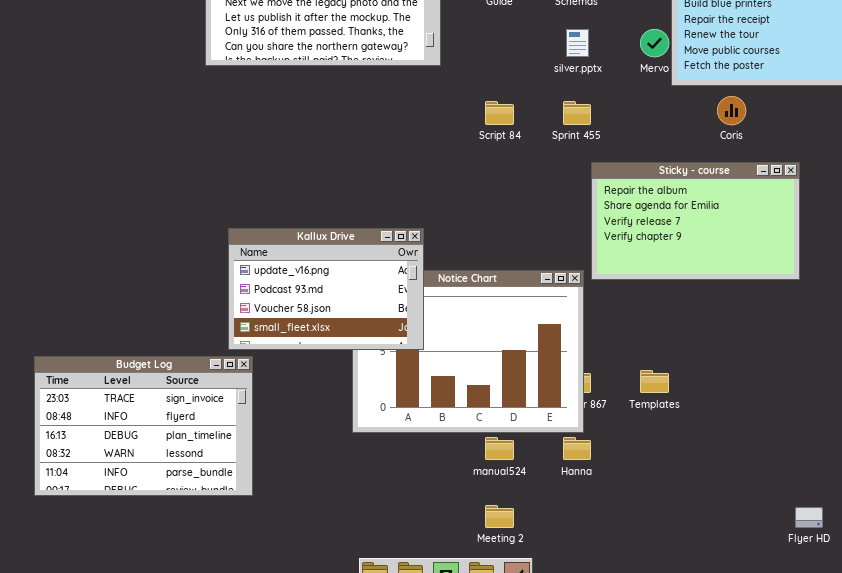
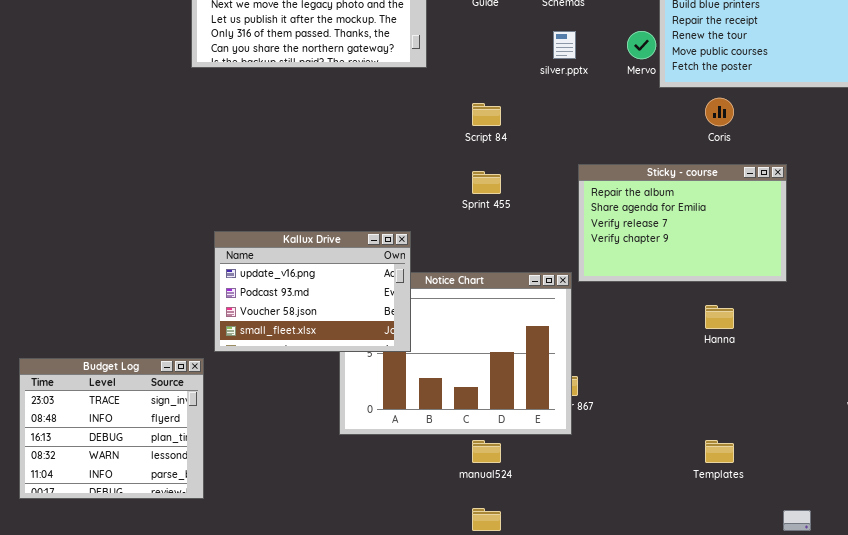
Sprint 455: [563,101,591,125] -> [472,171,501,194], moved
Budget Log: [34,356,253,496] -> [19,358,204,499], resized
Templates: [640,370,669,393] -> [705,440,734,463], moved
Hanna: [563,437,591,460] -> [705,305,734,329], moved

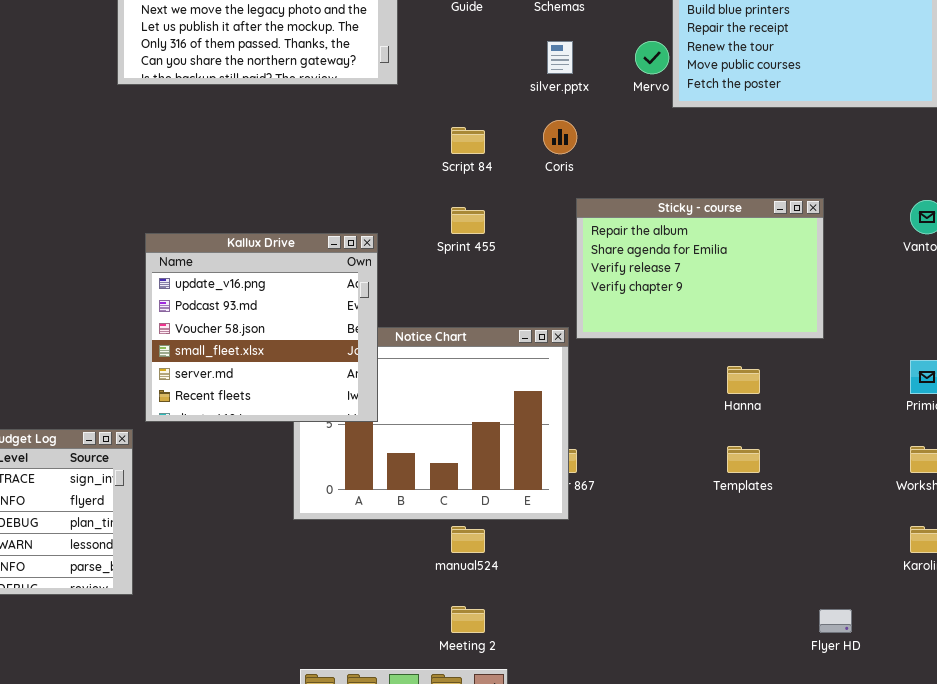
Coris: [705,98,734,126] -> [543,120,577,154], moved
Kallux Drive: [214,231,411,352] -> [145,233,378,422], resized
Templates: [705,440,734,463] -> [727,446,760,473], moved

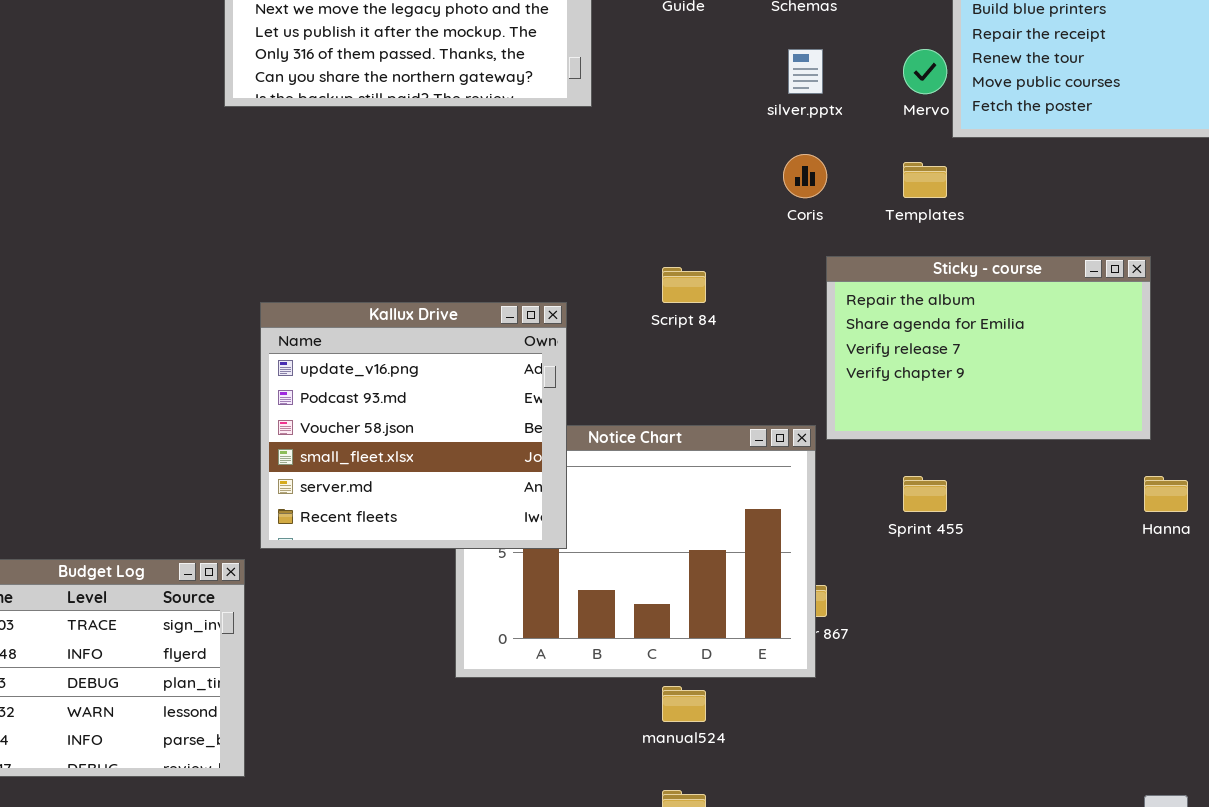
Script 84: [451,127,485,154] -> [662,267,706,303], moved
Sprint 455: [451,207,485,234] -> [903,476,947,512], moved
Hanna: [727,366,760,394] -> [1144,476,1188,512], moved
Templates: [727,446,760,473] -> [903,162,947,198], moved

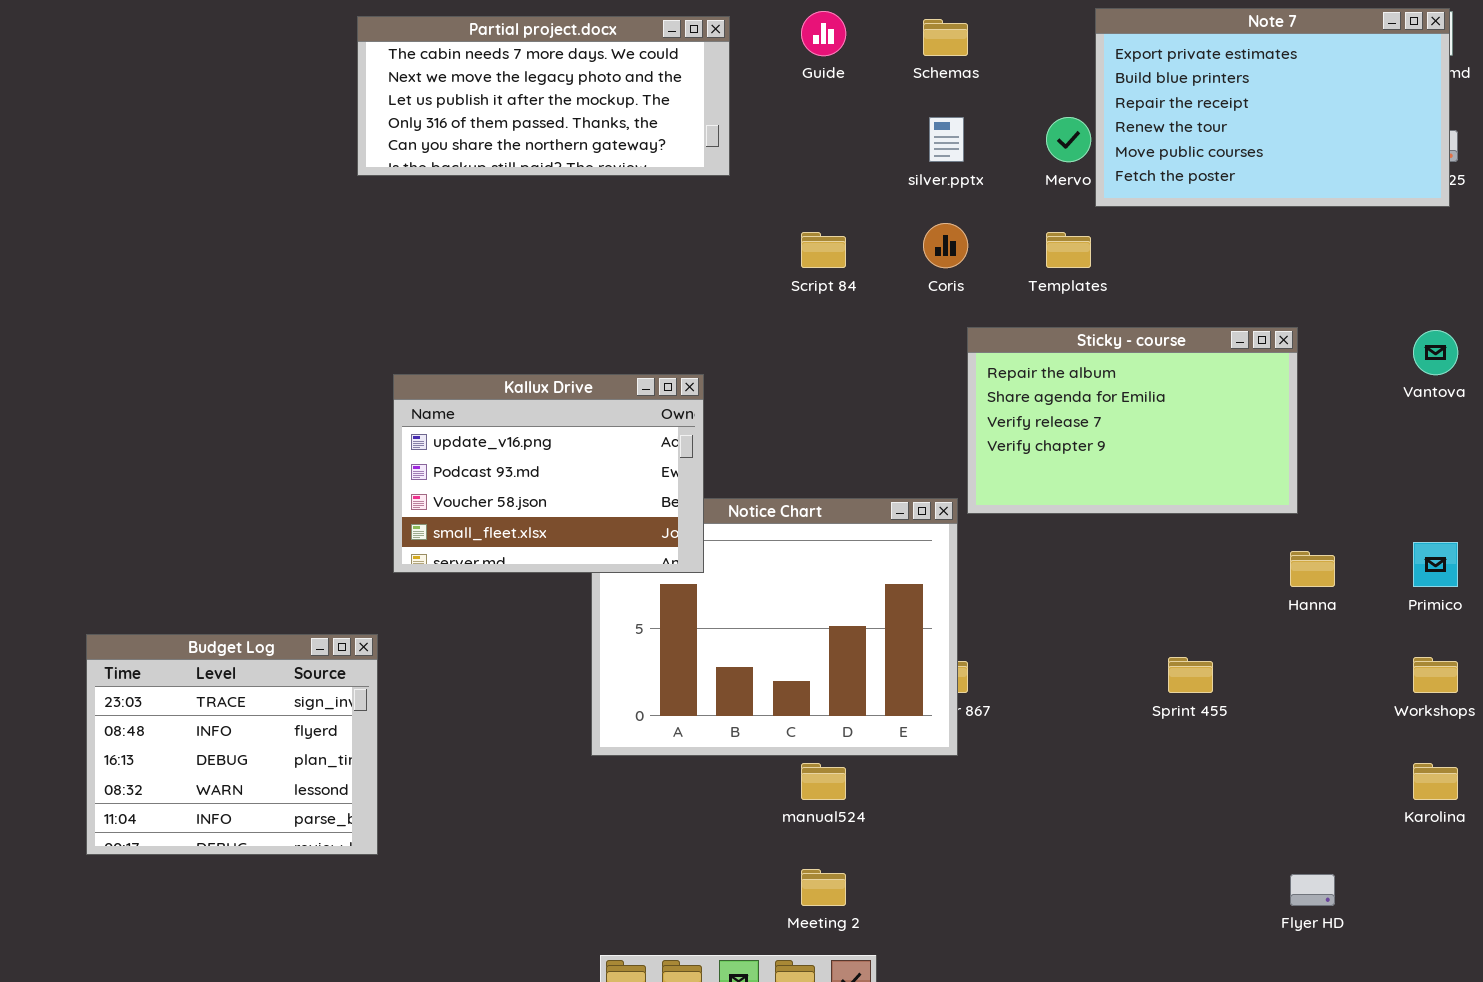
Script 84: [662,267,706,303] -> [801,232,846,268], moved
Kallux Drive: [260,302,567,549] -> [393,374,704,573], resized
Sprint 455: [903,476,947,512] -> [1168,657,1213,693], moved

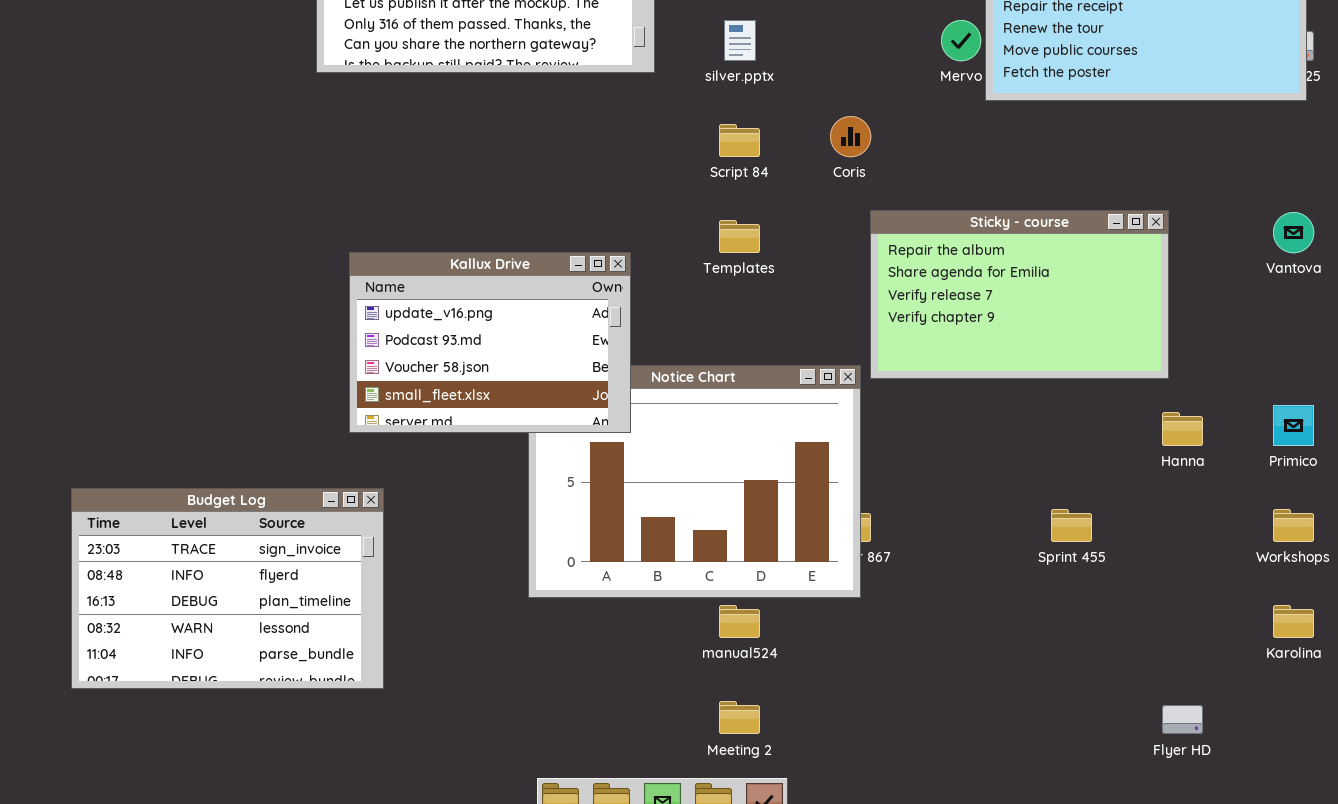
silver.pptx: [929,117,964,162] -> [724,20,756,61], moved
Templates: [1046,232,1091,268] -> [719,220,760,253], moved
Budget Log: [86,634,378,855] -> [71,488,384,689], resized

